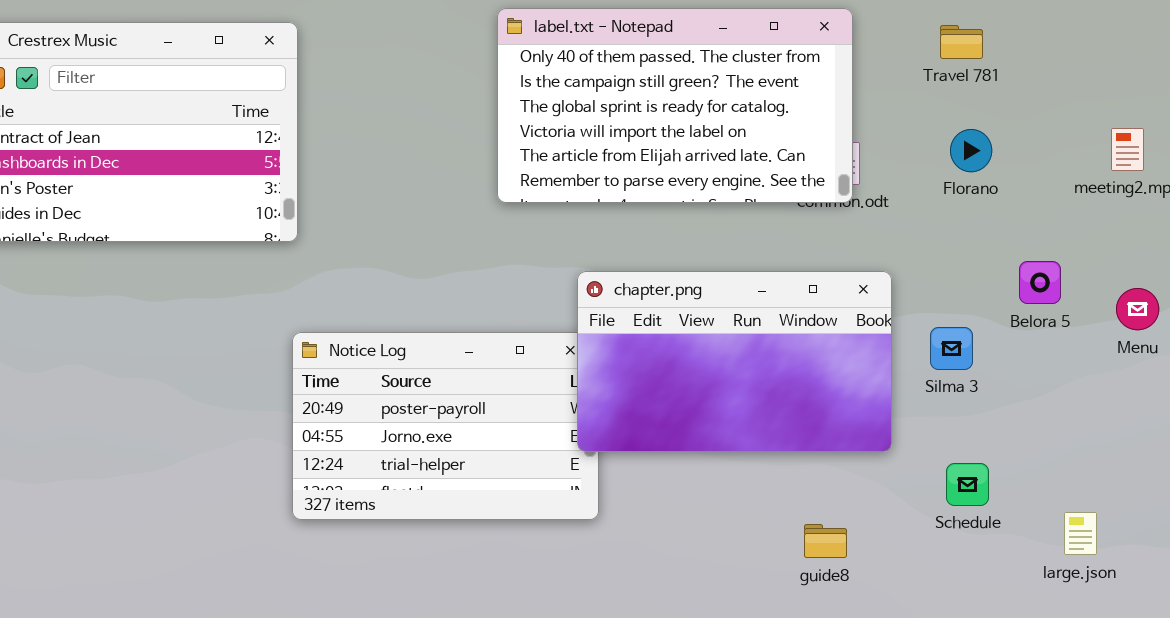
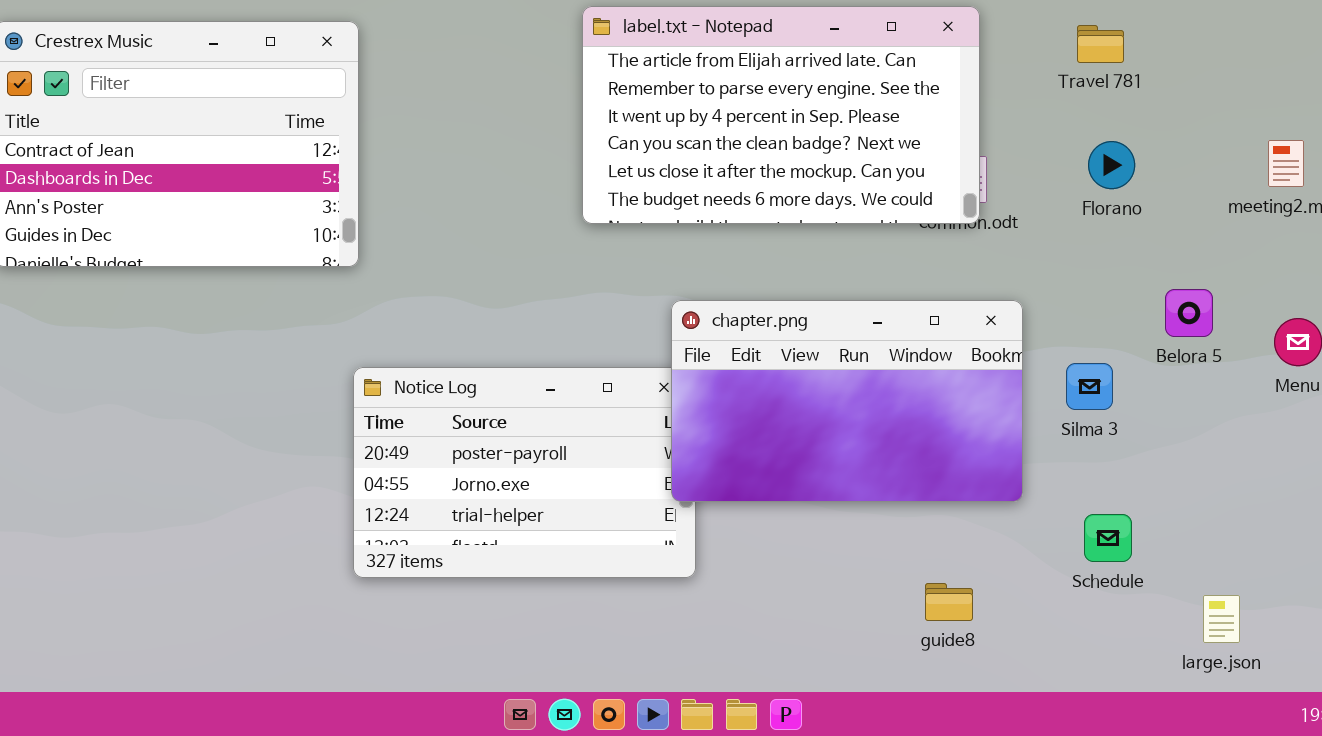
label.txt - Notepad: [497,8,853,203] -> [582,6,980,224], scrolled down 4 rows
large.json: [1064,512,1097,555] -> [1203,595,1240,643], moved

